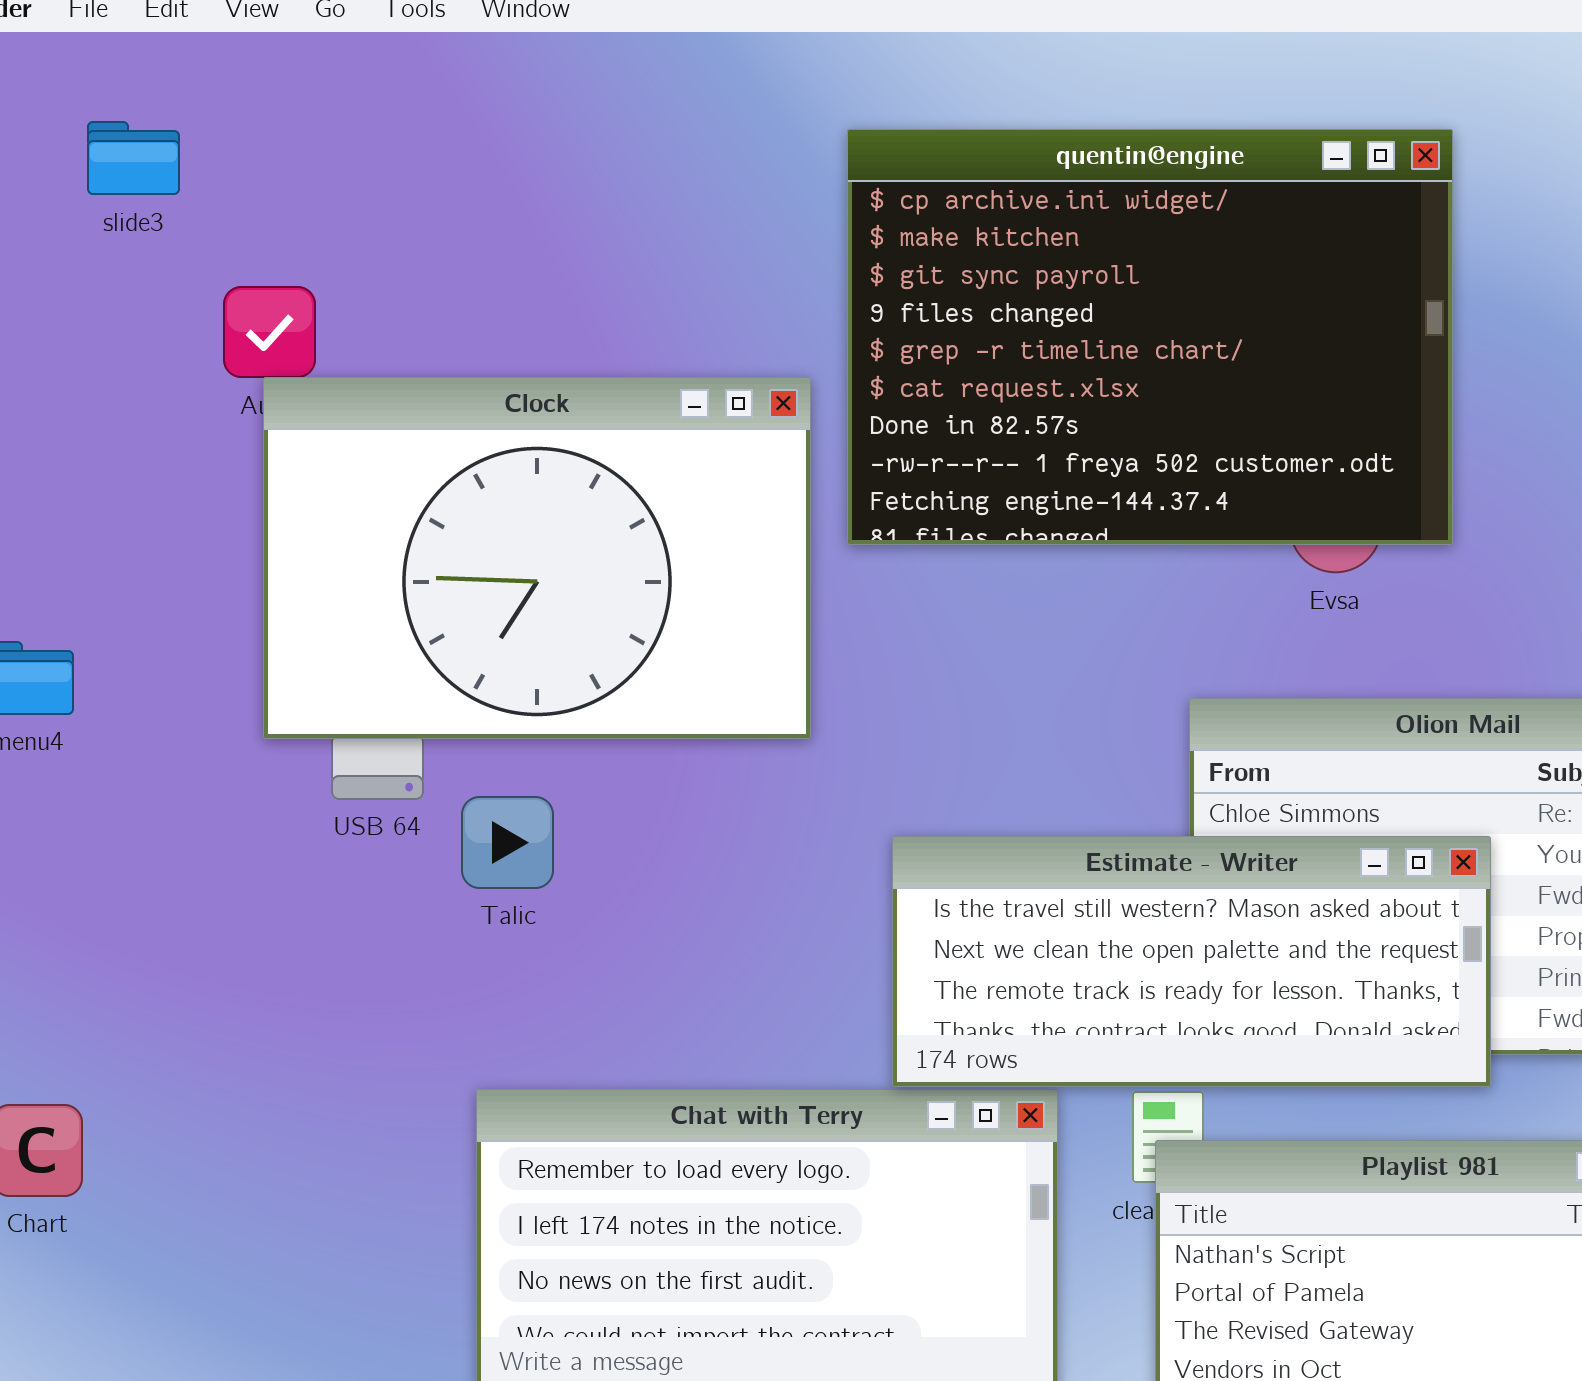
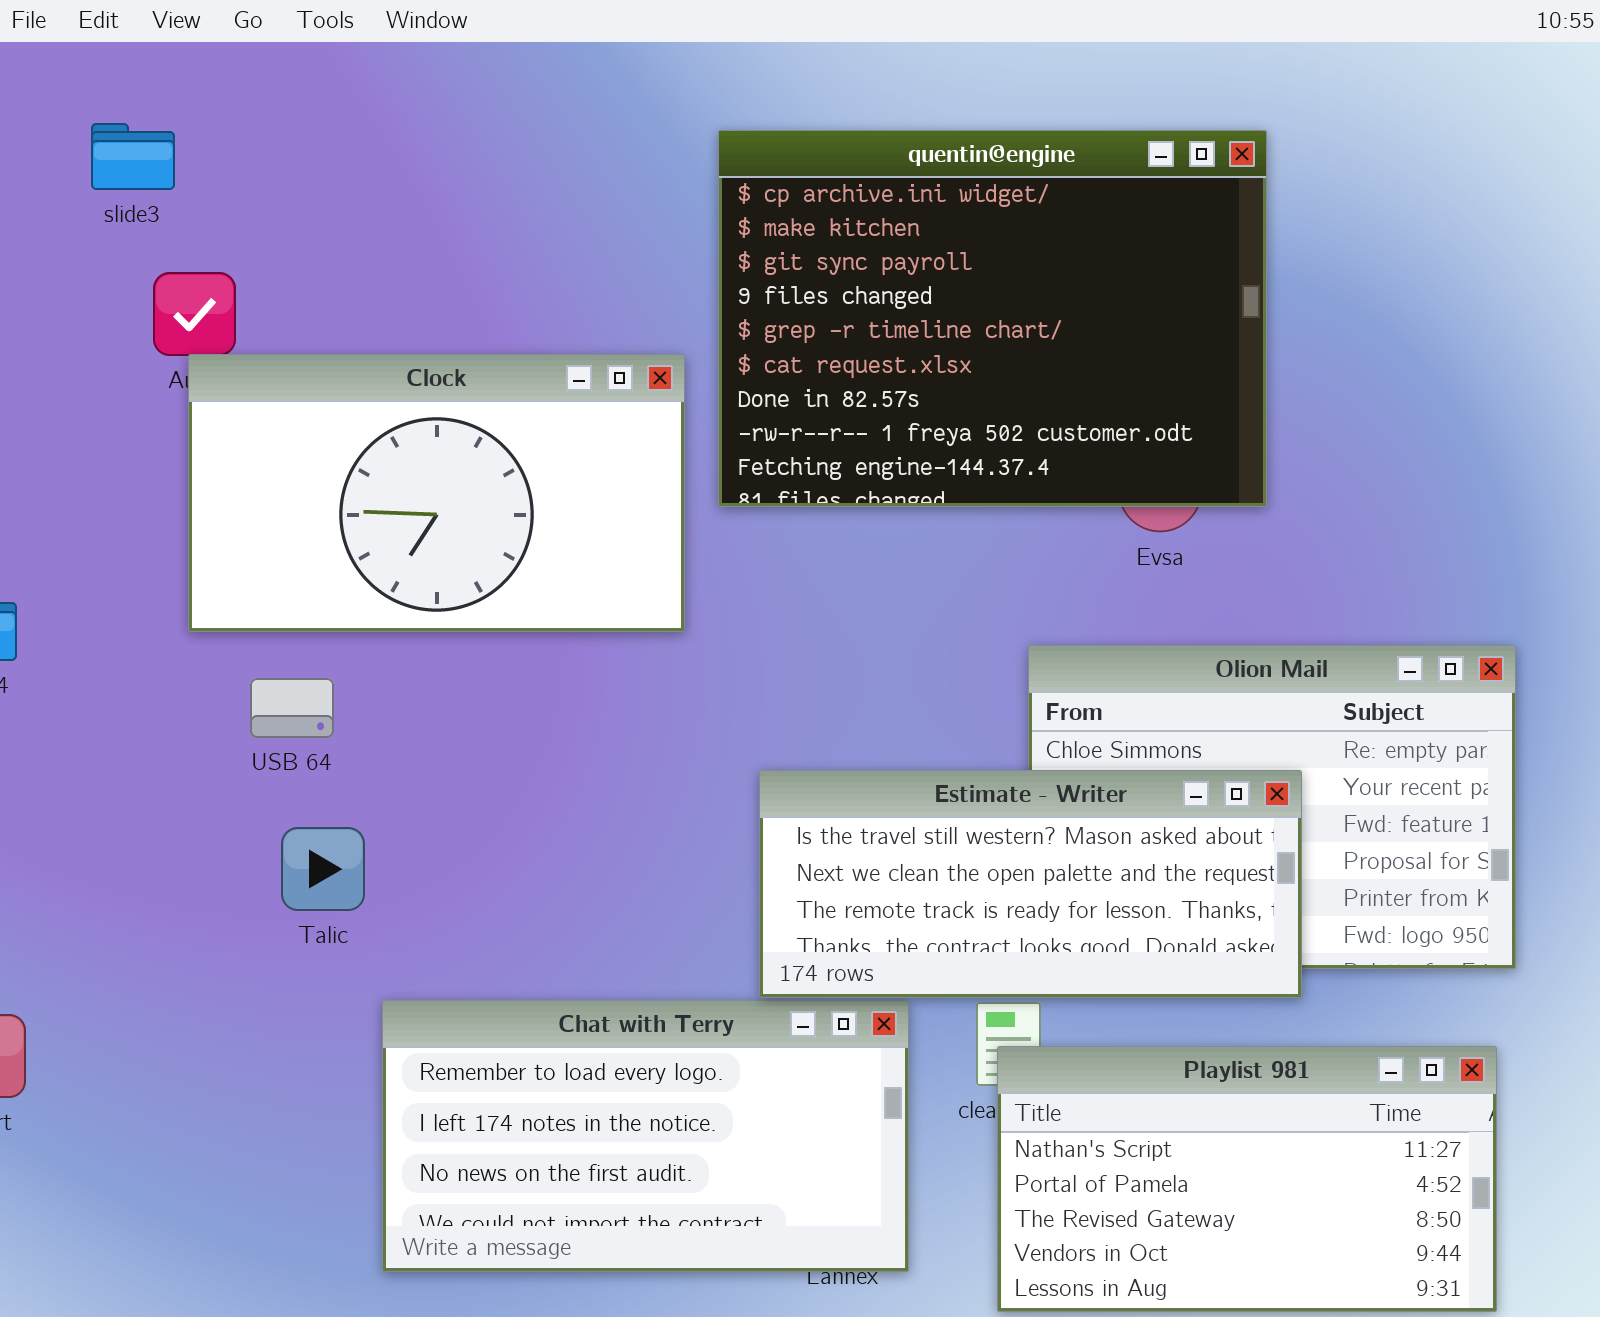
slide3: [87,121,180,195] -> [91,123,175,190], moved
Clock: [263,377,811,739] -> [188,354,685,632], resized
Talic: [461,796,554,889] -> [281,827,365,911], moved

